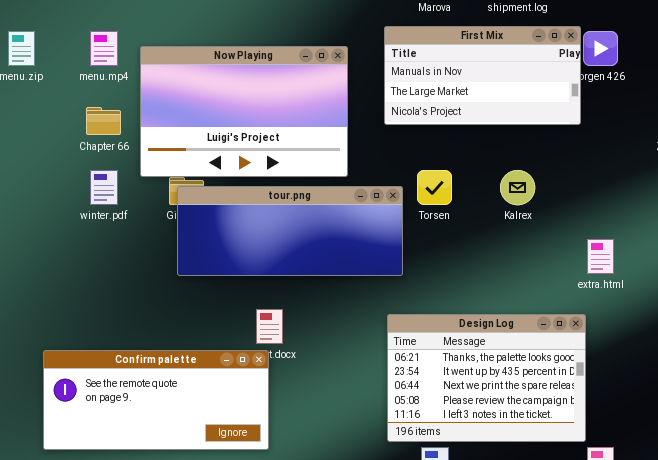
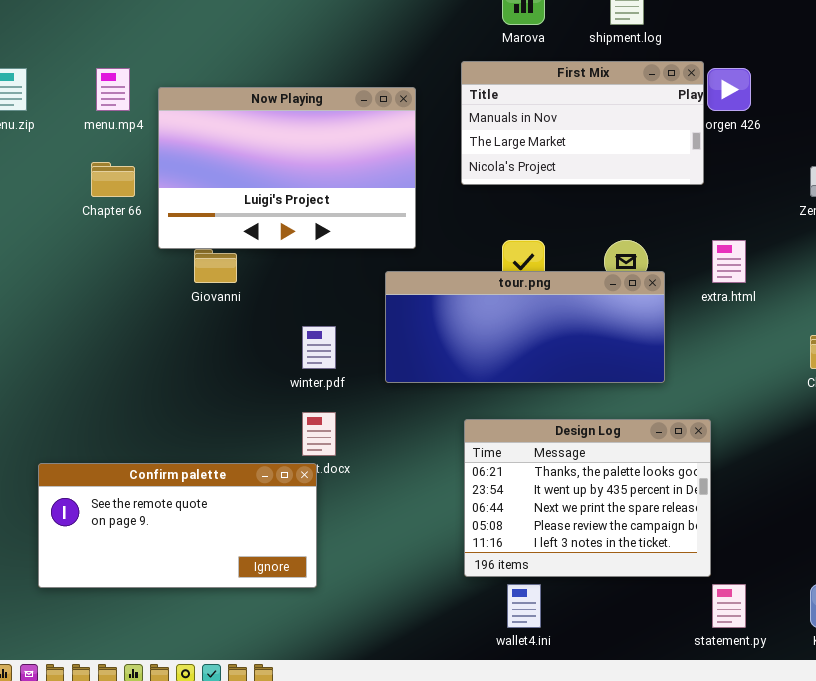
winter.pdf: [90,170,118,205] -> [302,326,336,369], moved
tour.png: [177,186,403,276] -> [385,271,665,383], moved
extra.html: [587,239,614,274] -> [712,240,746,283], moved

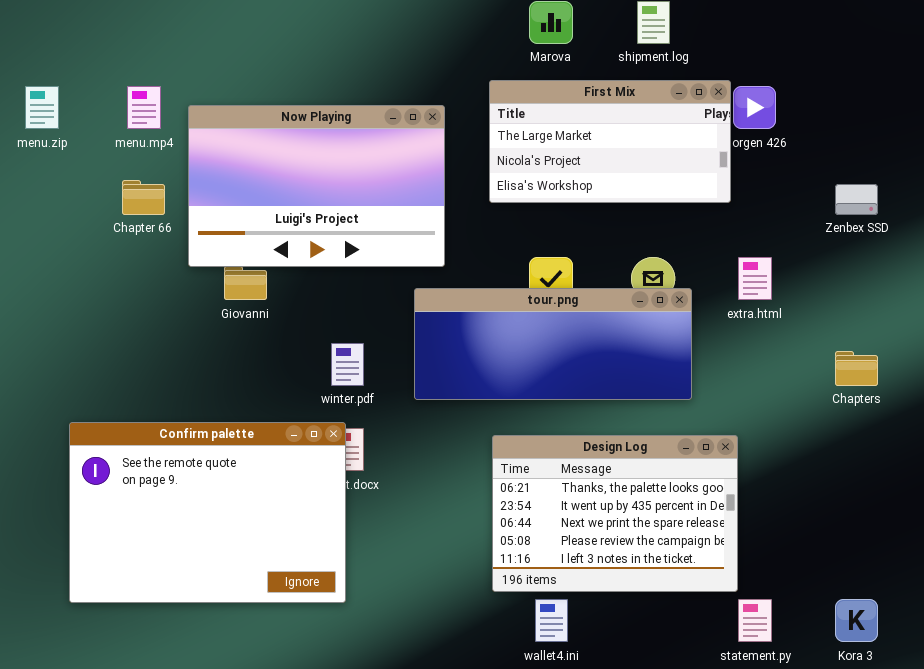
First Mix: [461,61,704,185] -> [489,80,731,203], scrolled down 1 row
Confirm palette: [38,463,317,588] -> [69,422,346,603], resized

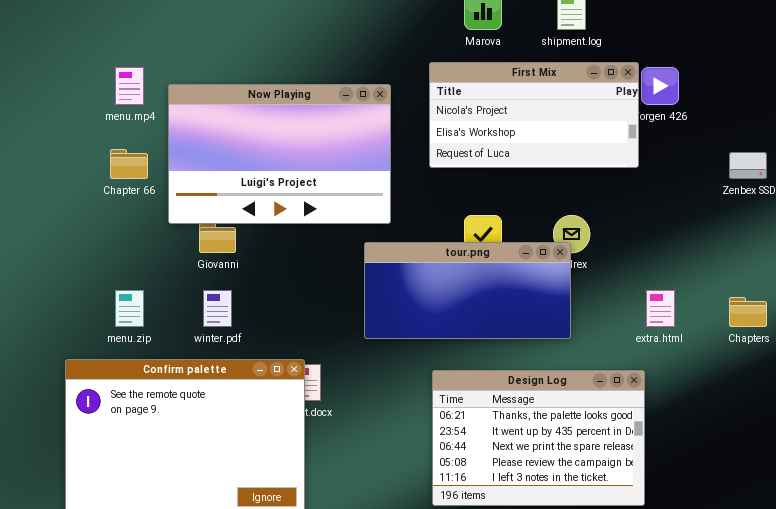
First Mix: [489,80,731,203] -> [429,62,639,168], scrolled down 1 row
menu.zip: [25,86,59,129] -> [115,290,144,327], moved
extra.html: [738,257,772,300] -> [646,290,675,327], moved
tour.png: [414,288,692,400] -> [364,242,571,339], resized
winter.pdf: [331,343,364,386] -> [203,290,232,327], moved

